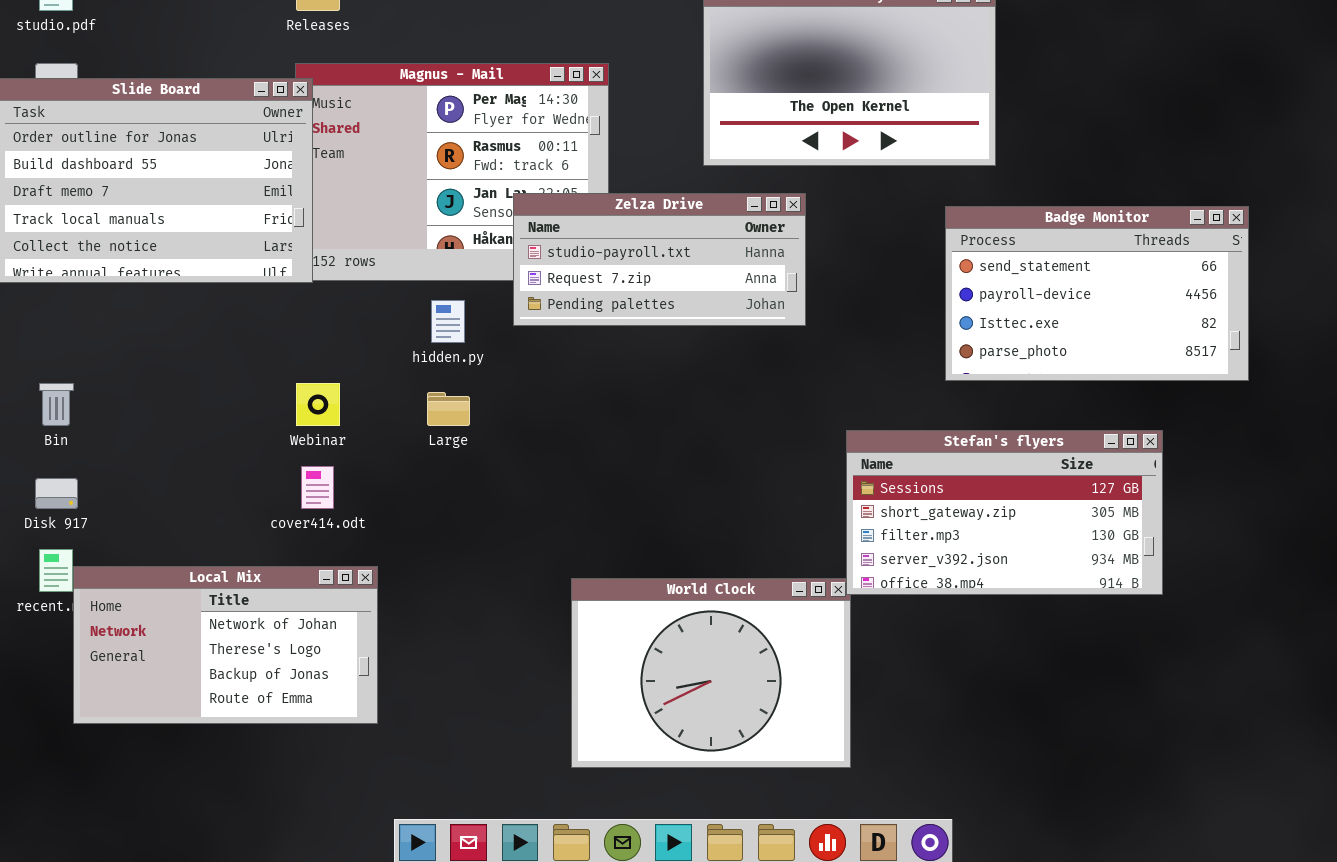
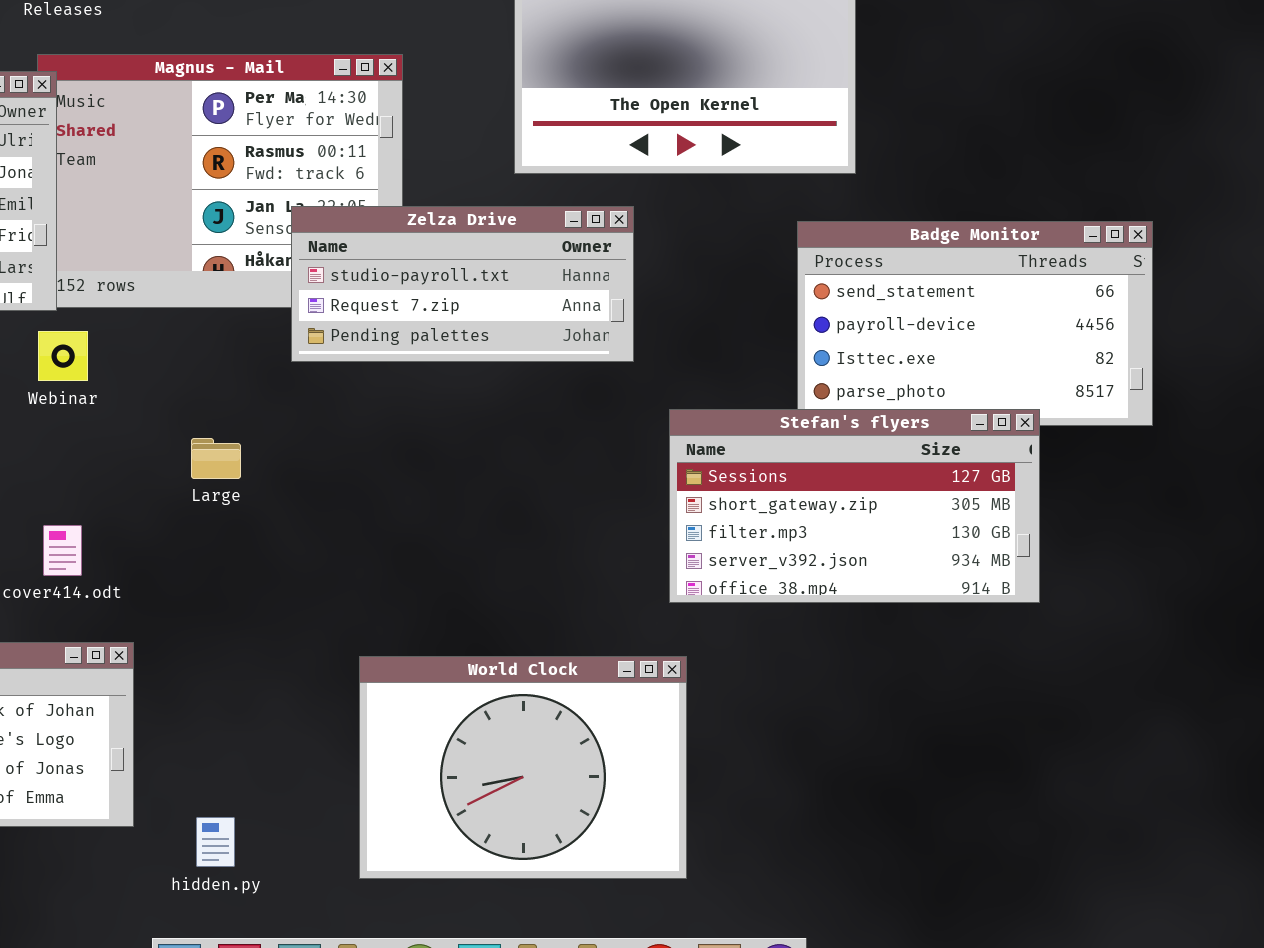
hidden.py: [431,300,465,343] -> [196,817,235,867], moved
Webinar: [296,383,340,426] -> [38,331,88,381], moved
Stefan's flyers: [846,430,1163,595] -> [669,409,1040,603], moved

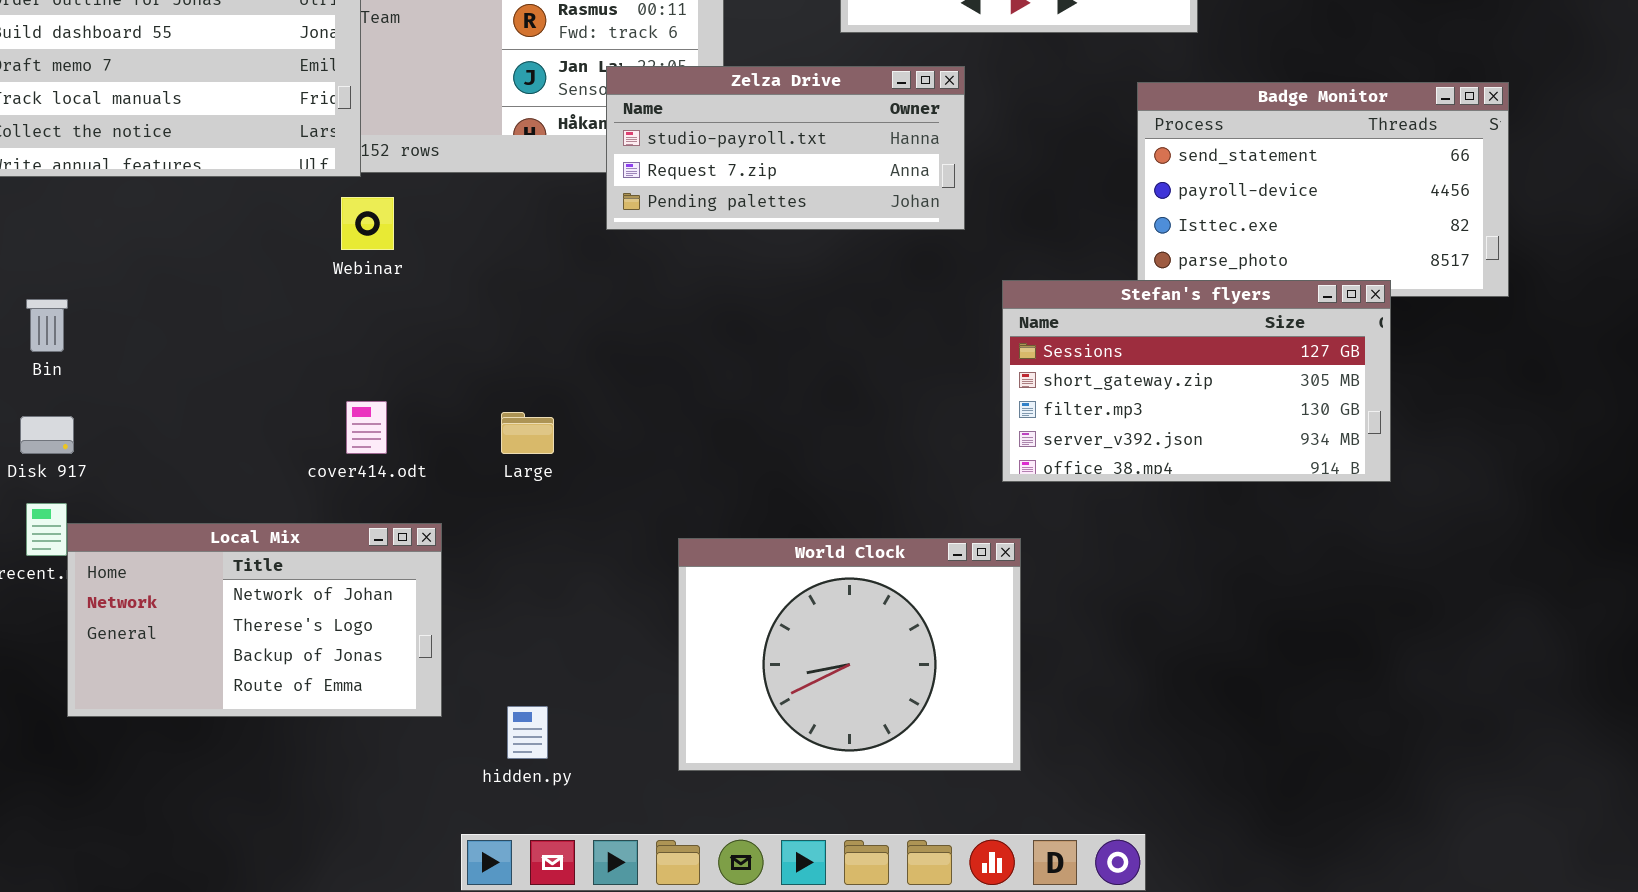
Large: [191,438,241,479] -> [501,412,554,454], moved

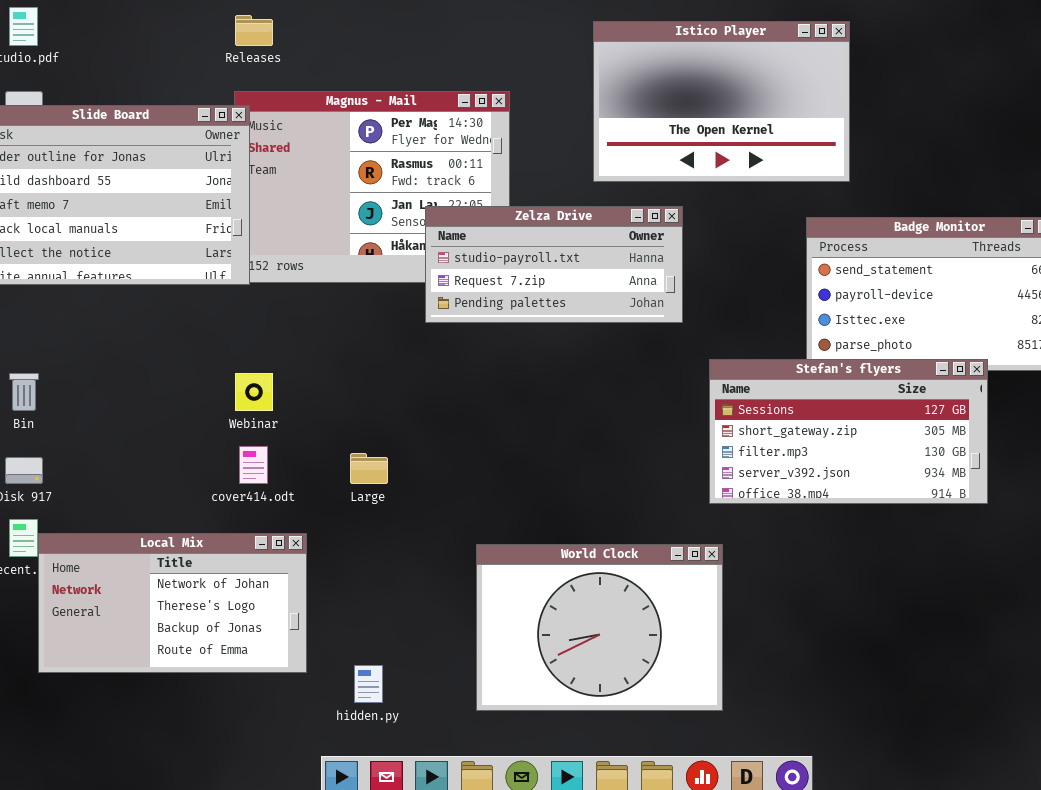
Webinar: [341,197,394,250] -> [235,373,273,411], moved

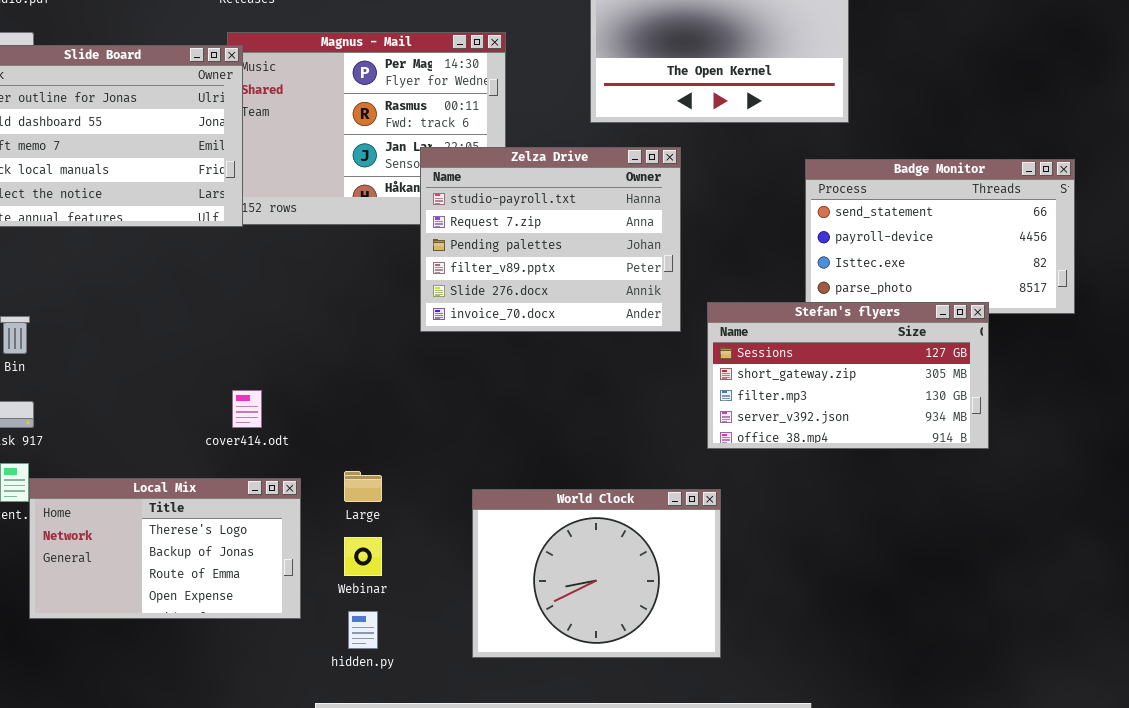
Zelza Drive: [425,206,683,323] -> [420,147,681,332], resized
Webinar: [235,373,273,411] -> [344,537,382,576], moved
Large: [350,453,388,484] -> [344,471,382,502], moved
Local Mix: [38,533,307,673] -> [29,478,301,619], scrolled down 1 row

